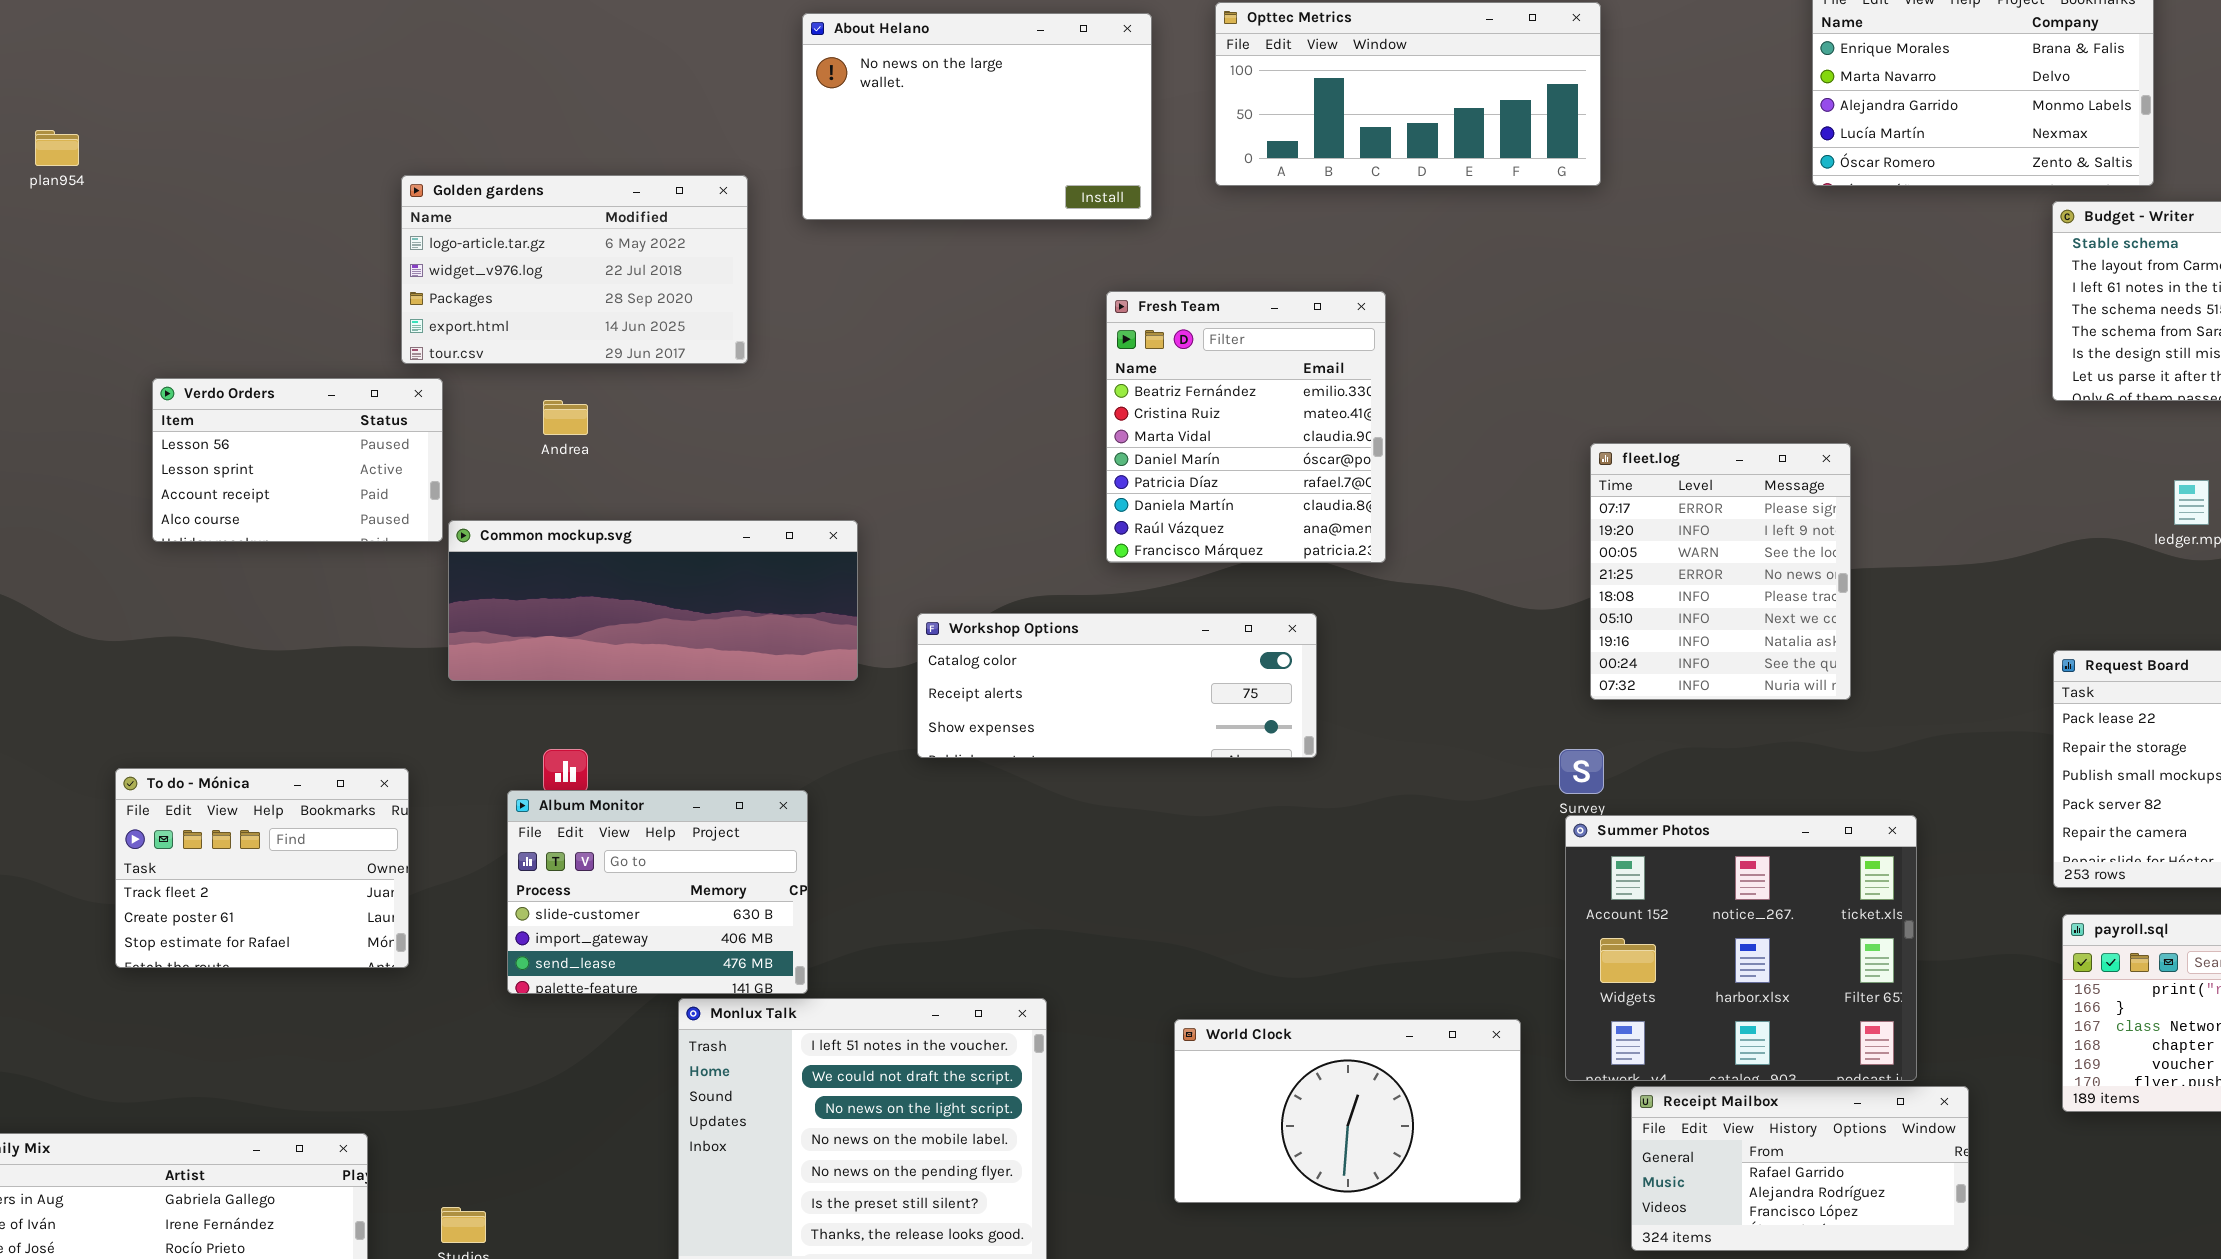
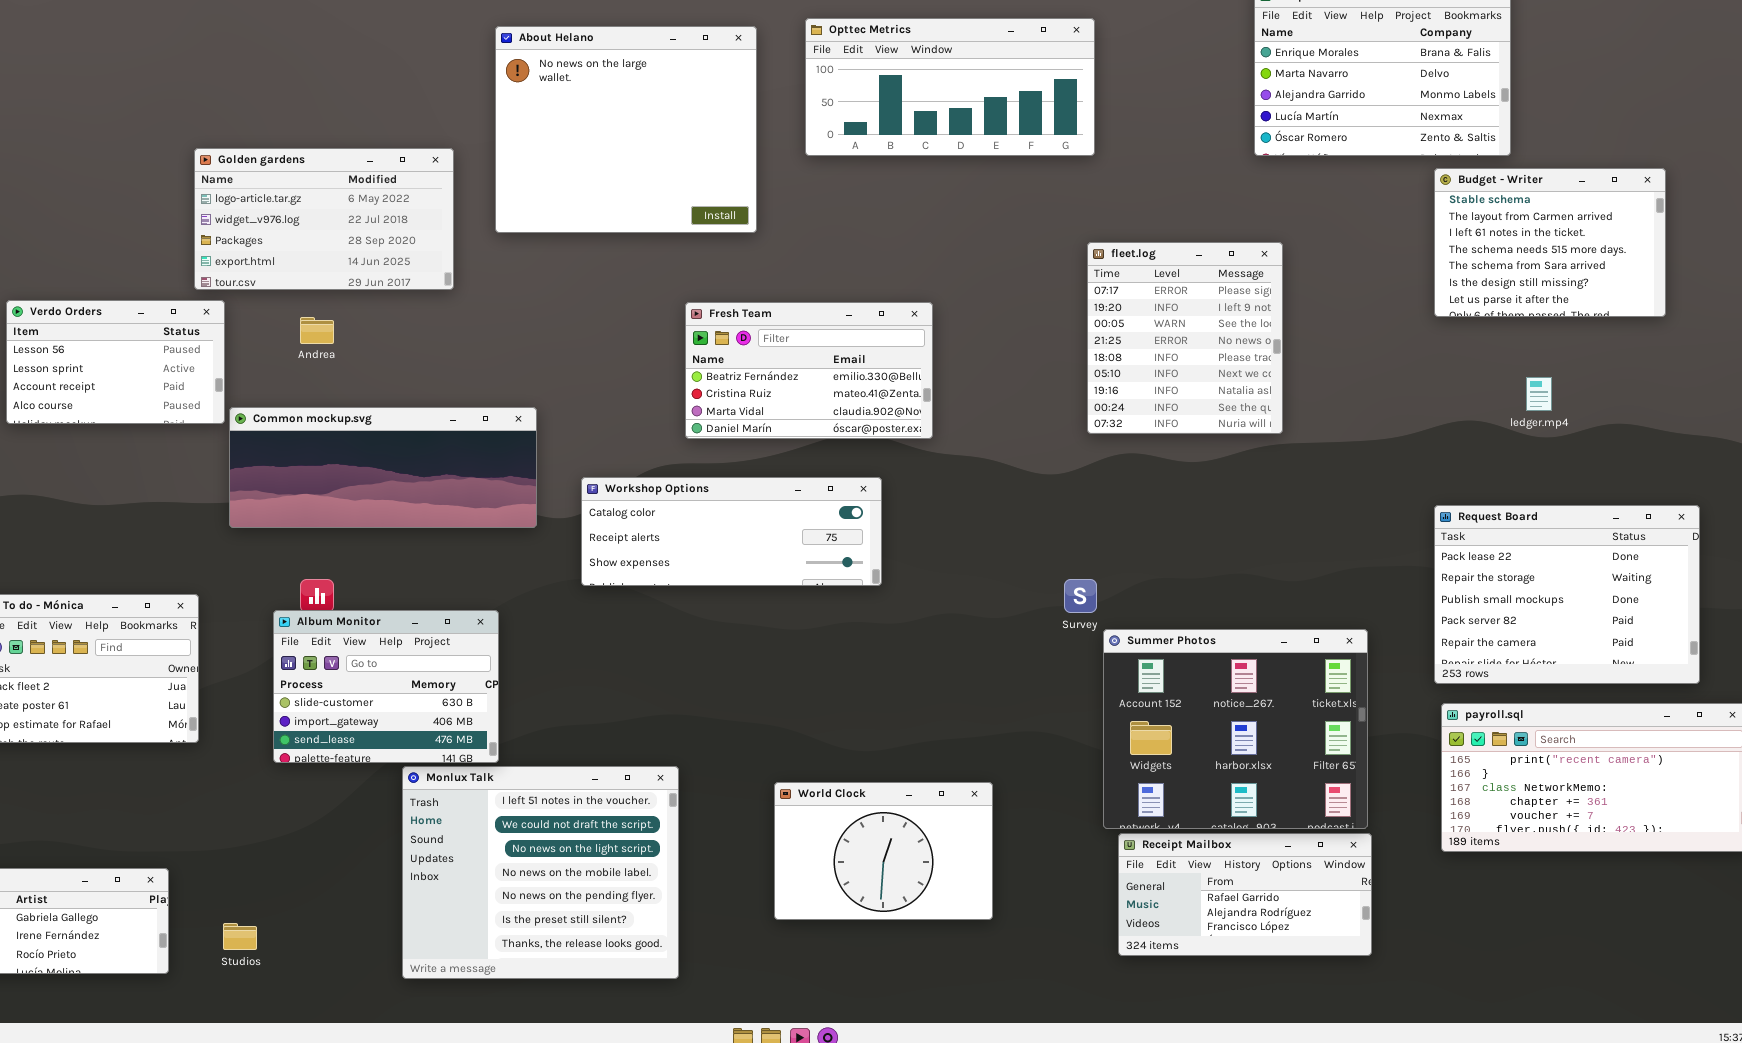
About Helano: [802,13,1152,220] -> [495,26,757,233], resized
Fresh Team: [1106,291,1386,563] -> [685,302,933,439], resized
fleet.log: [1590,443,1851,700] -> [1087,242,1283,434], moved
Summer Photos: [1565,815,1917,1081] -> [1103,629,1368,829], moved
World Clock: [1174,1019,1521,1203] -> [774,782,993,920], resized

